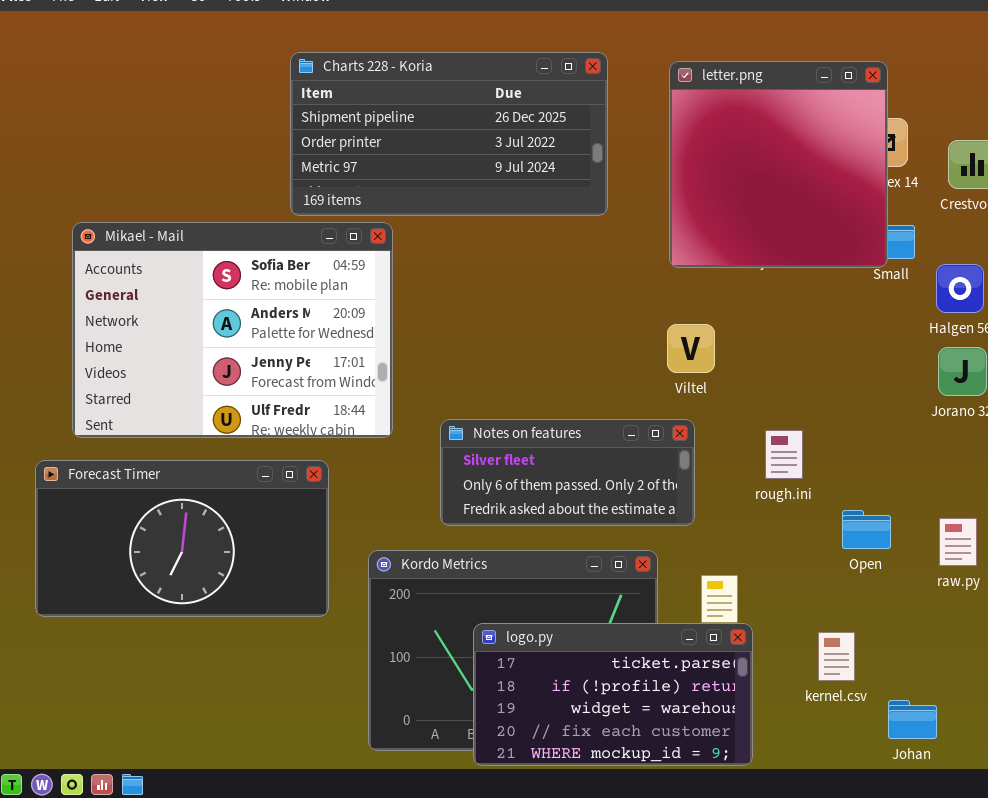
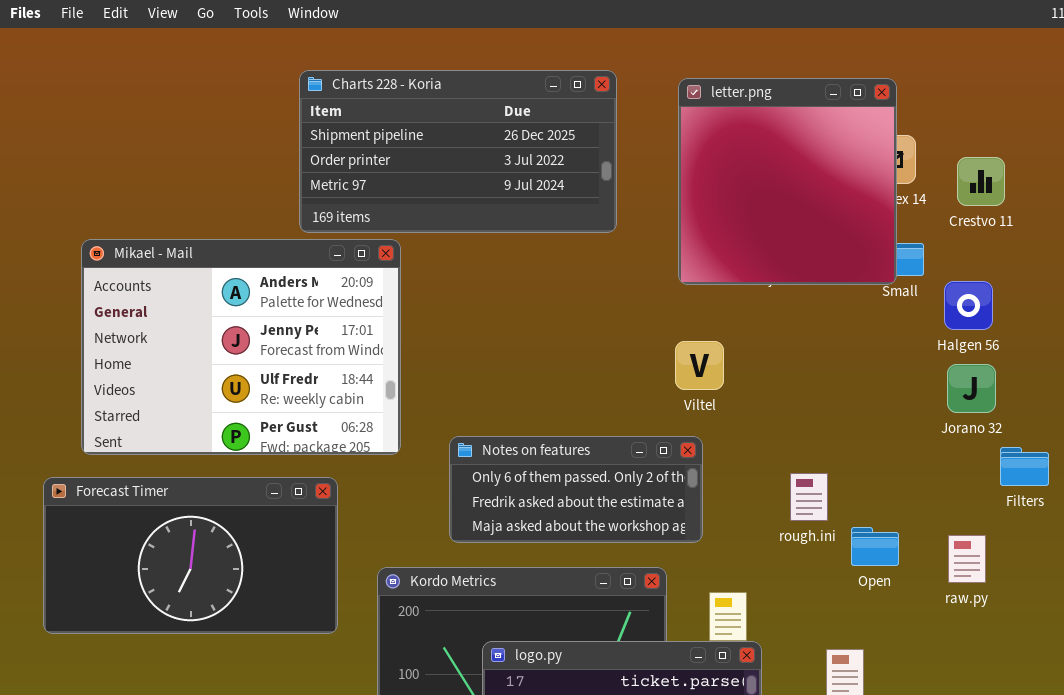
Mikael - Mail: [72,222,393,438] -> [81,239,401,455], scrolled down 1 row
Notes on features: [440,419,695,526] -> [449,436,703,543], scrolled down 1 row
rough.ini: [765,430,803,479] -> [790,473,828,521], moved

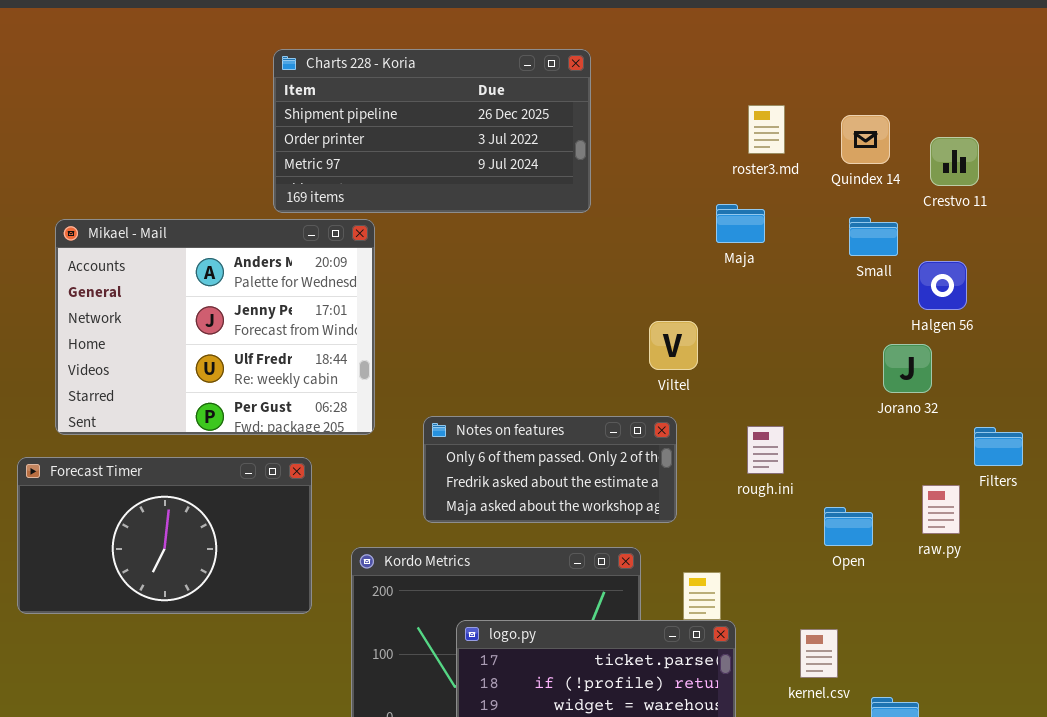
letter.png: [678,78,897,285] -> none, closed
Jorano 32: [947,364,996,413] -> [883,344,932,393], moved
rough.ini: [790,473,828,521] -> [747,426,784,474], moved
raw.py: [948,535,986,583] -> [922,485,960,534], moved

